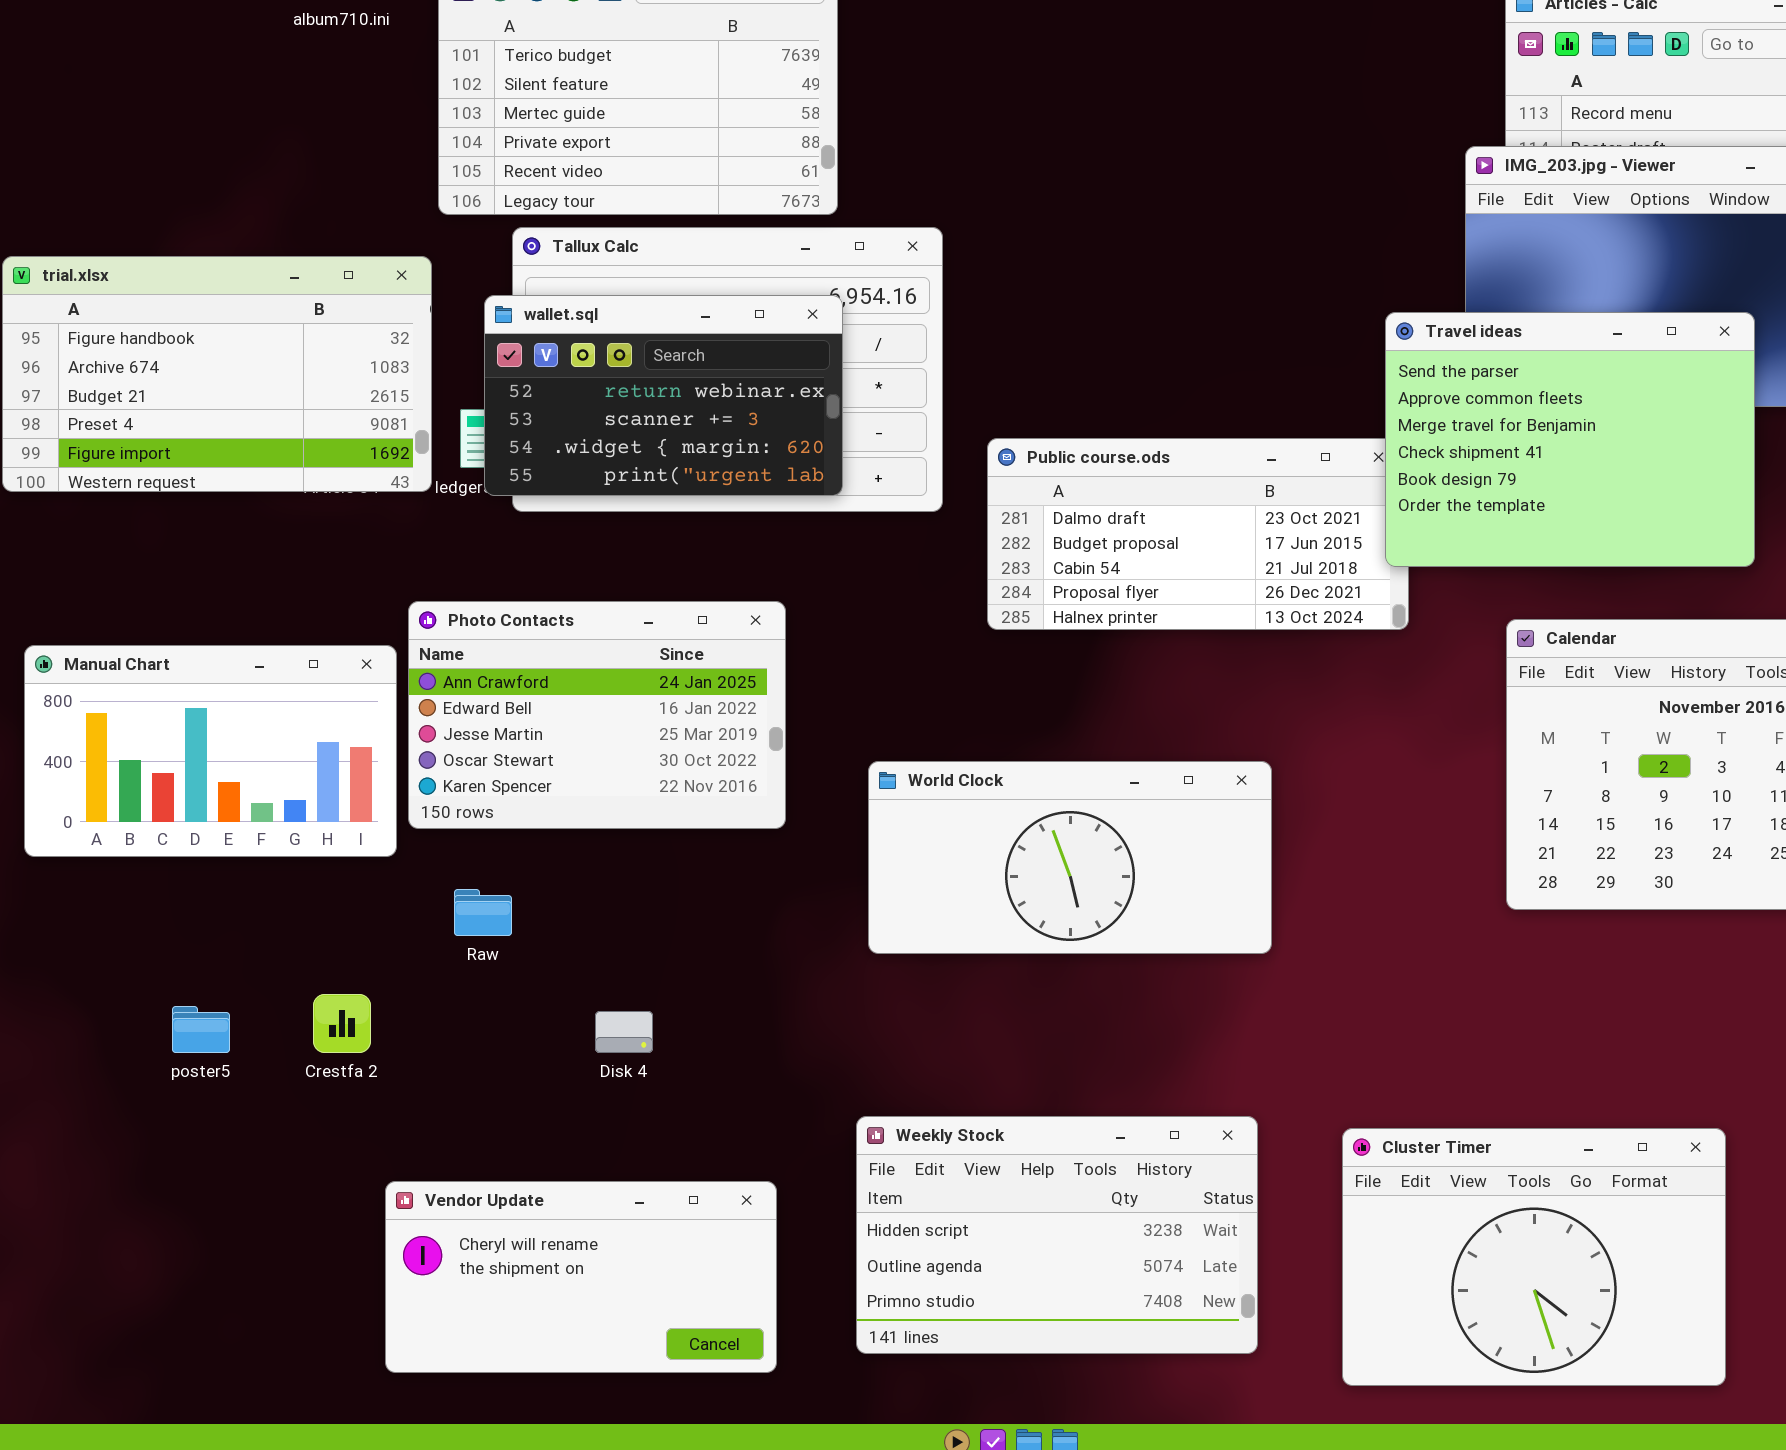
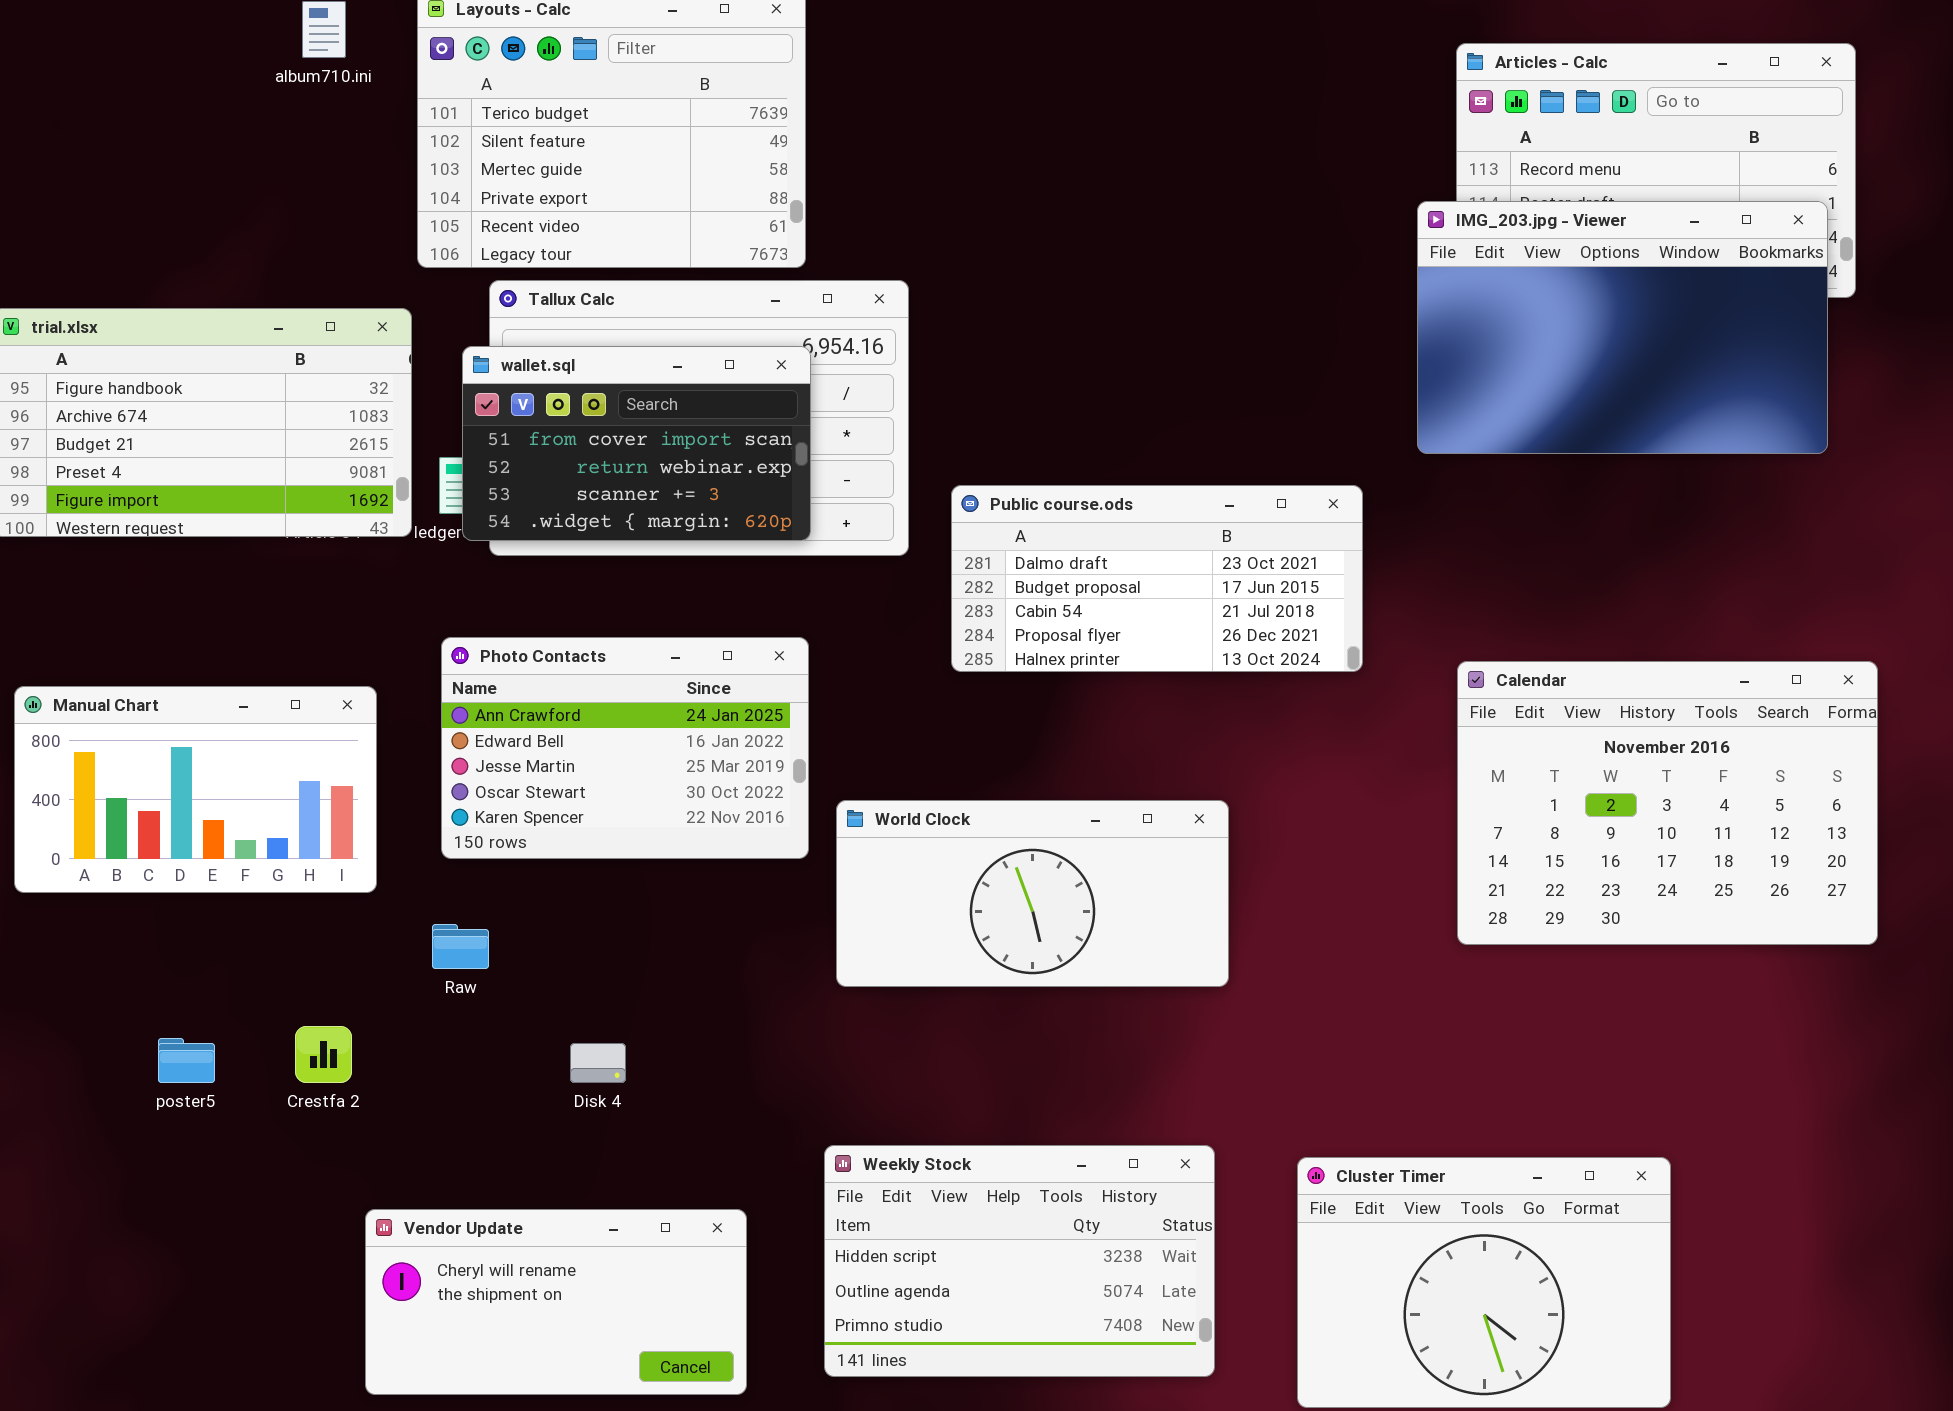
wallet.sql: [484,295,843,496] -> [462,346,811,541], scrolled up 1 row
Travel ideas: [1385,312,1755,567] -> none, closed
Photo Contacts: [408,601,786,829] -> [441,637,809,859], moved

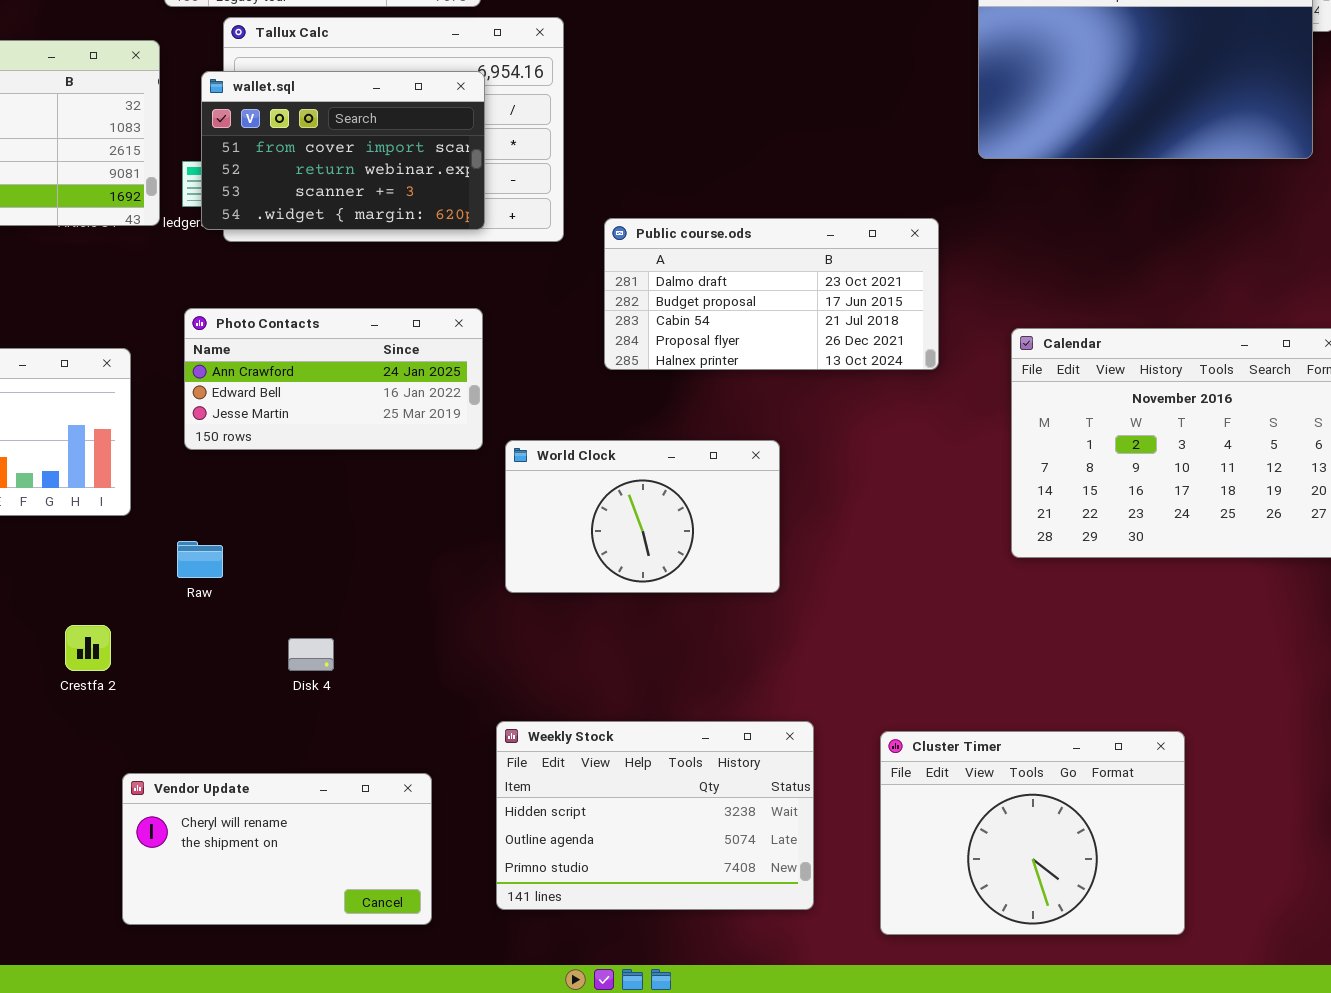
Public course.ods: [951,485,1363,672] -> [604,218,939,370], moved
Photo Contacts: [441,637,809,859] -> [184,308,483,450], resized
World Clock: [836,800,1229,987] -> [505,440,780,593], resized

